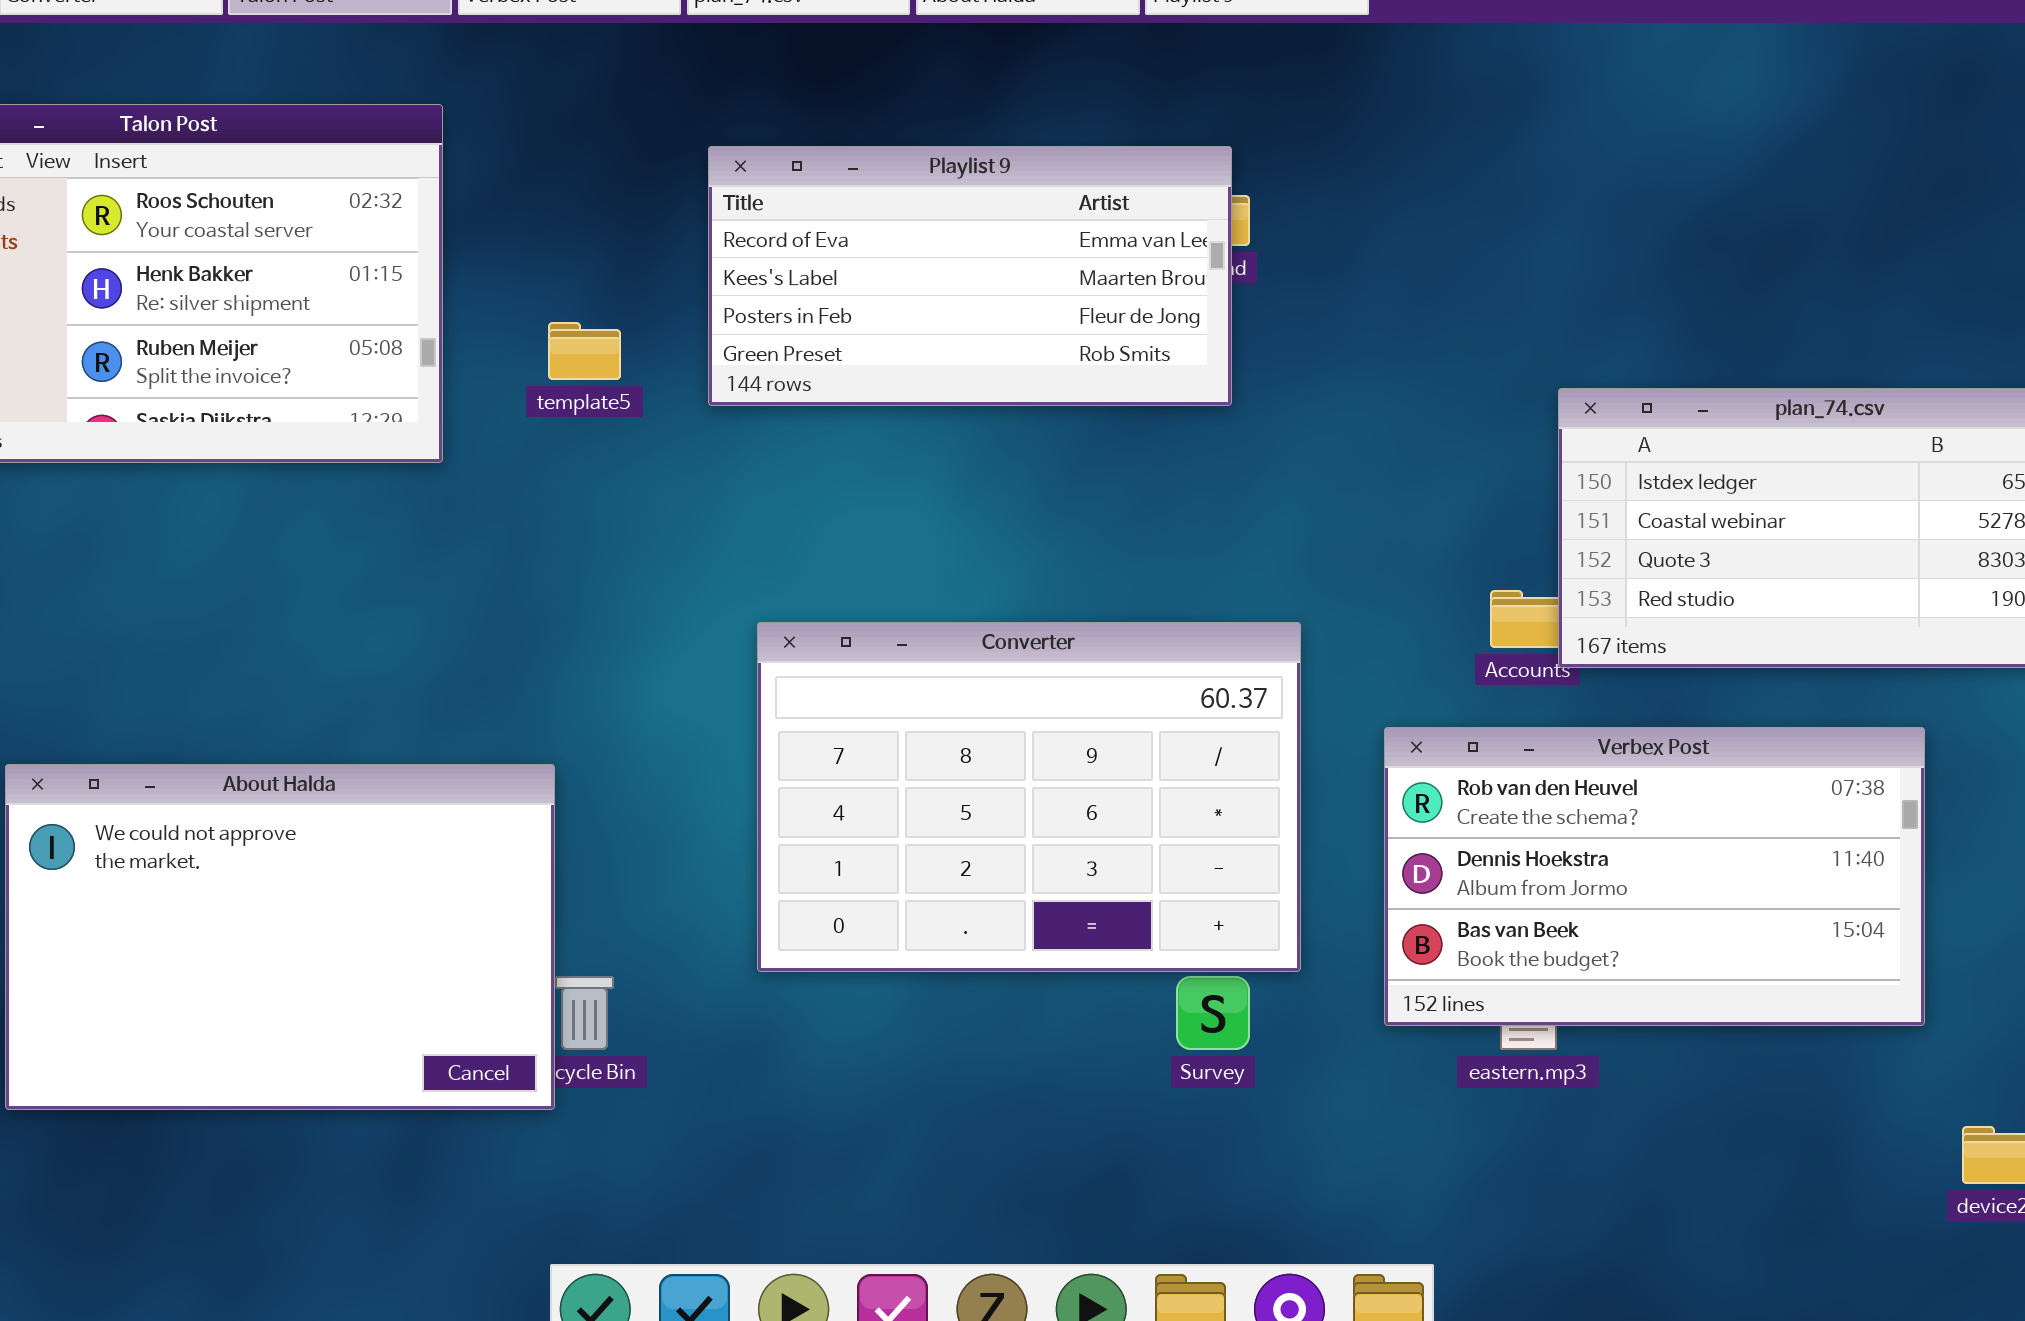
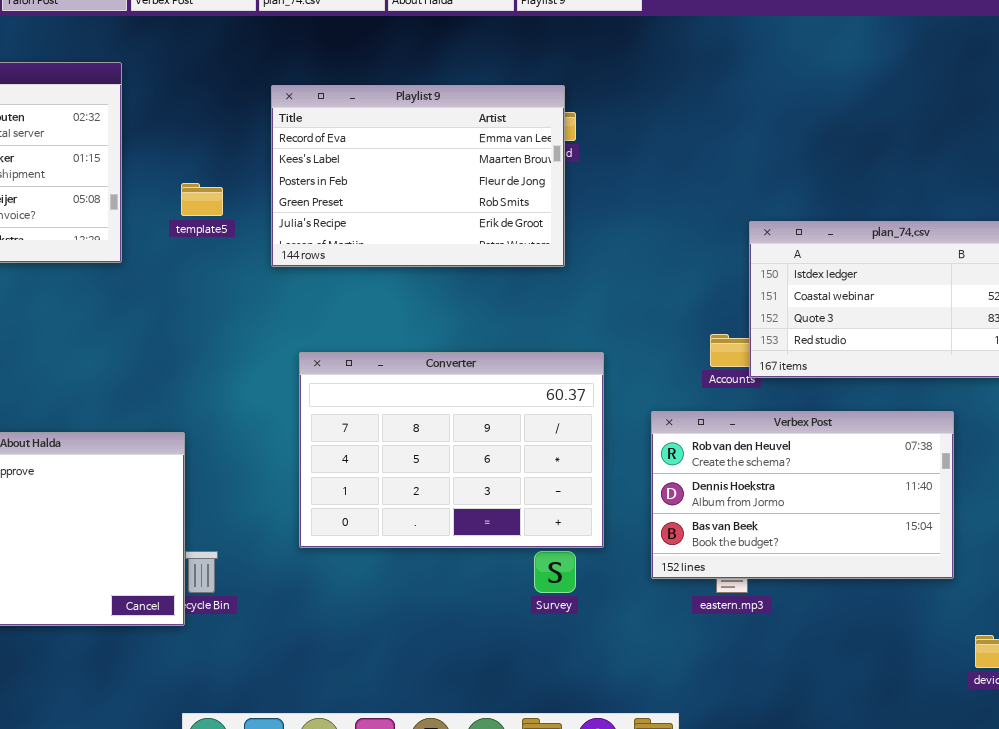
Playlist 9: [708,146,1232,406] -> [271,85,565,267], resized

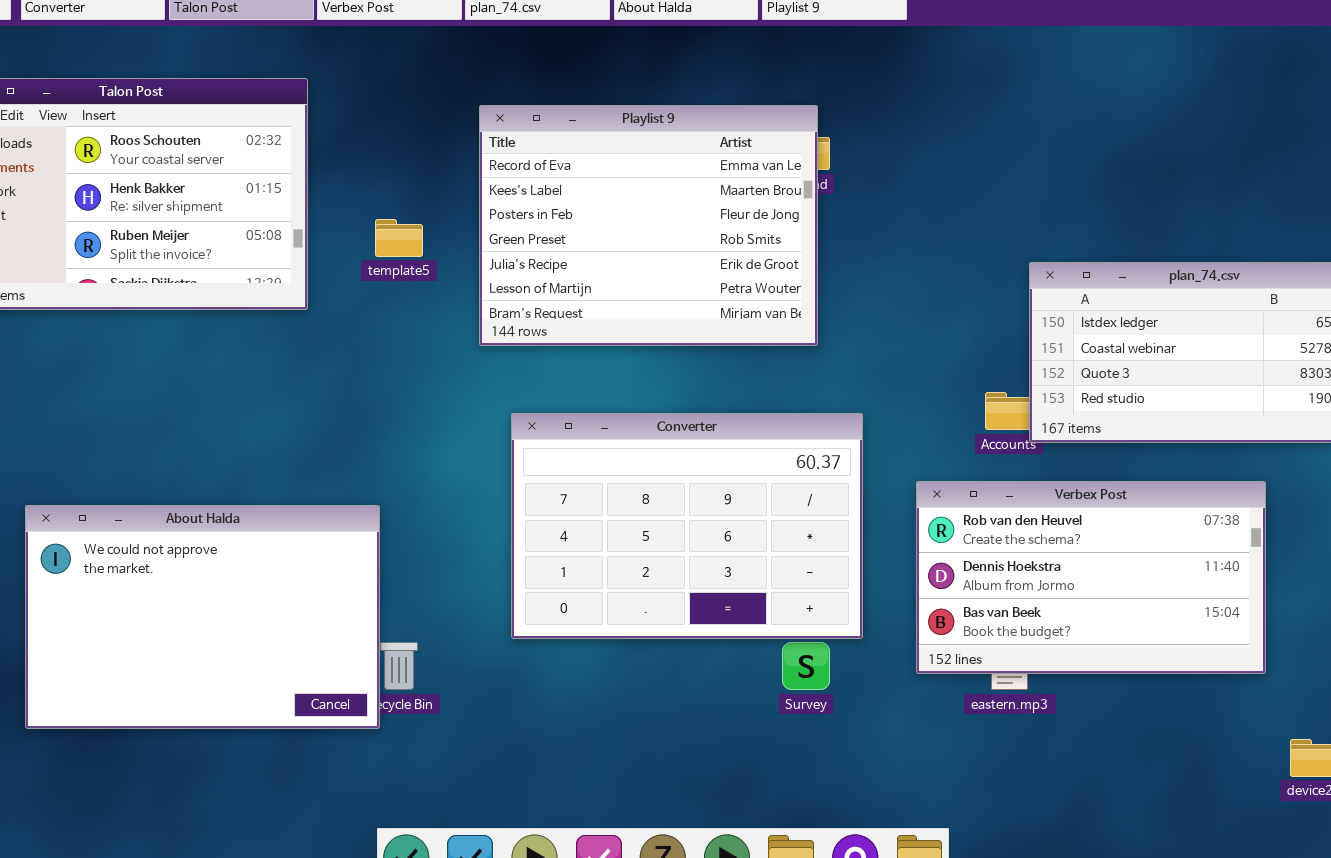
Playlist 9: [271,85,565,267] -> [479,105,818,346], resized

